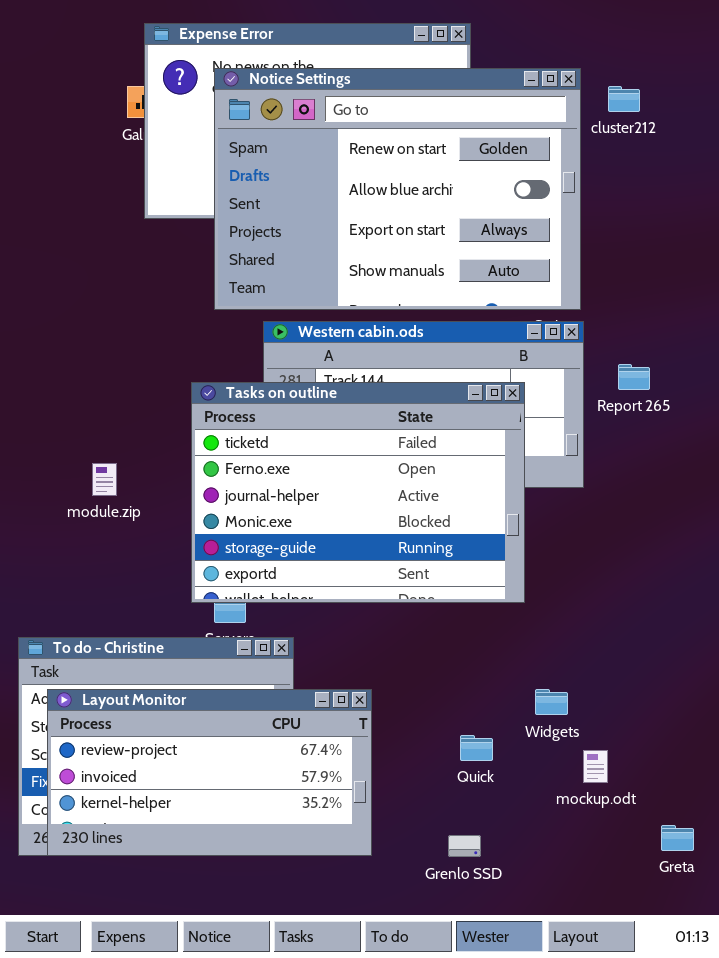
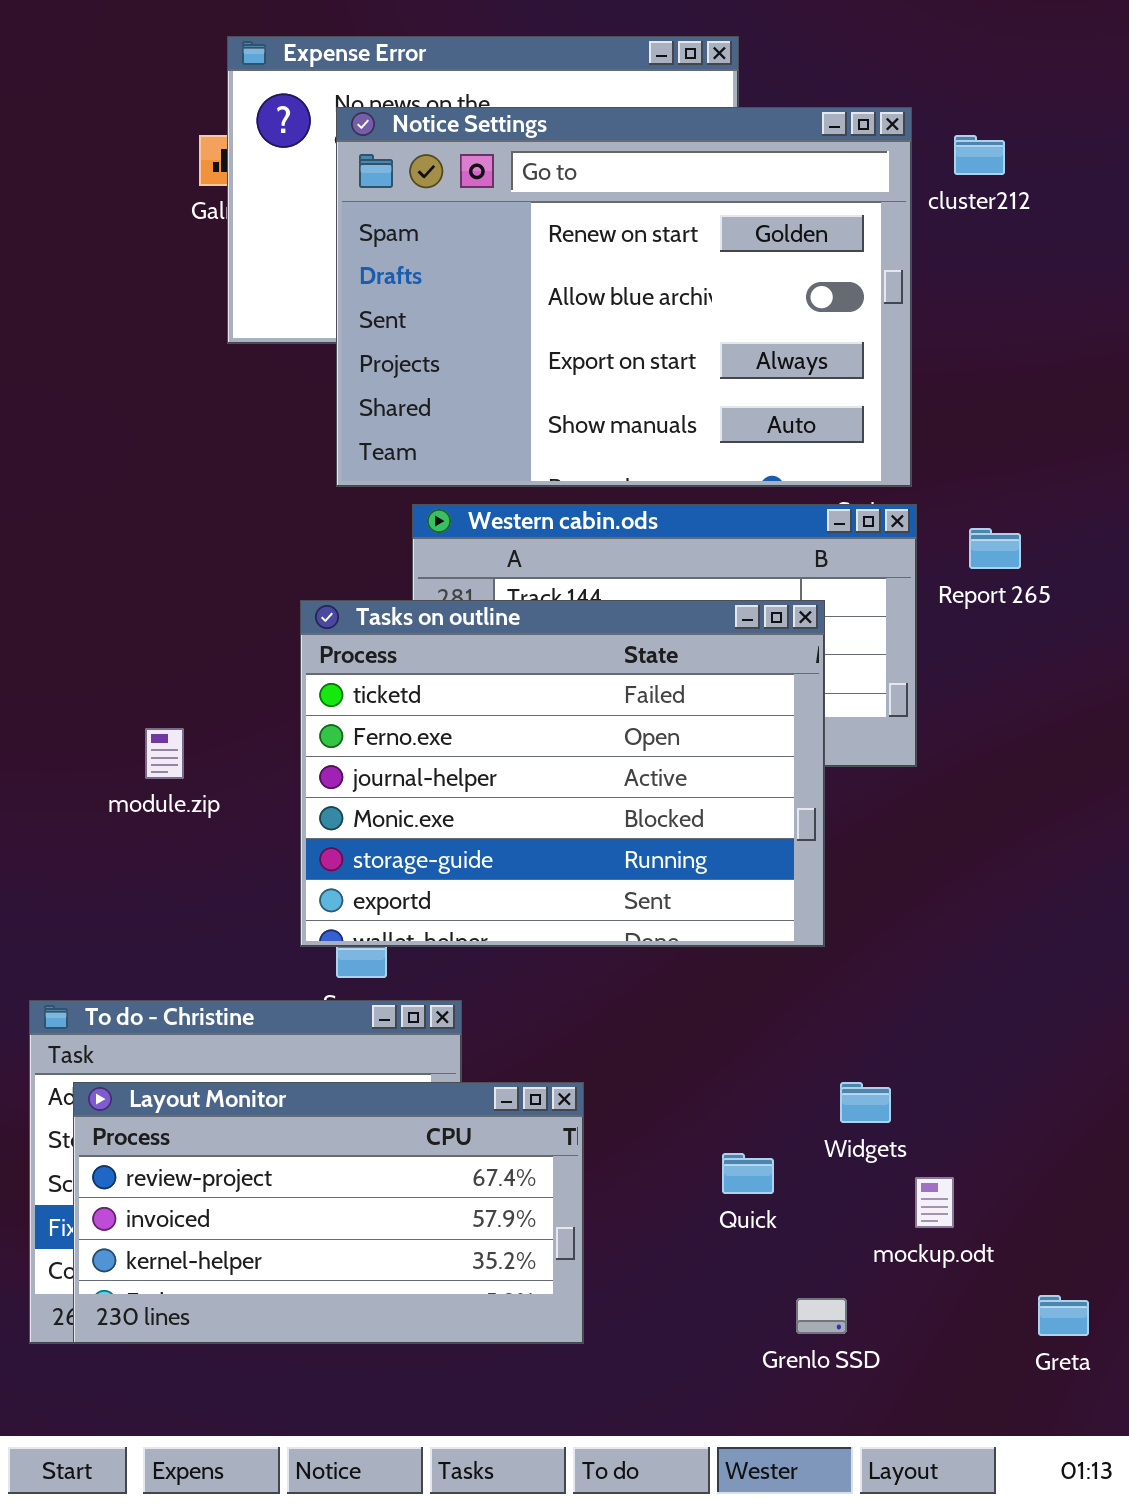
Report 265: [618,364,650,390] -> [969,528,1021,569], moved
Grenlo SSD: [448,835,481,857] -> [796,1298,847,1334], moved

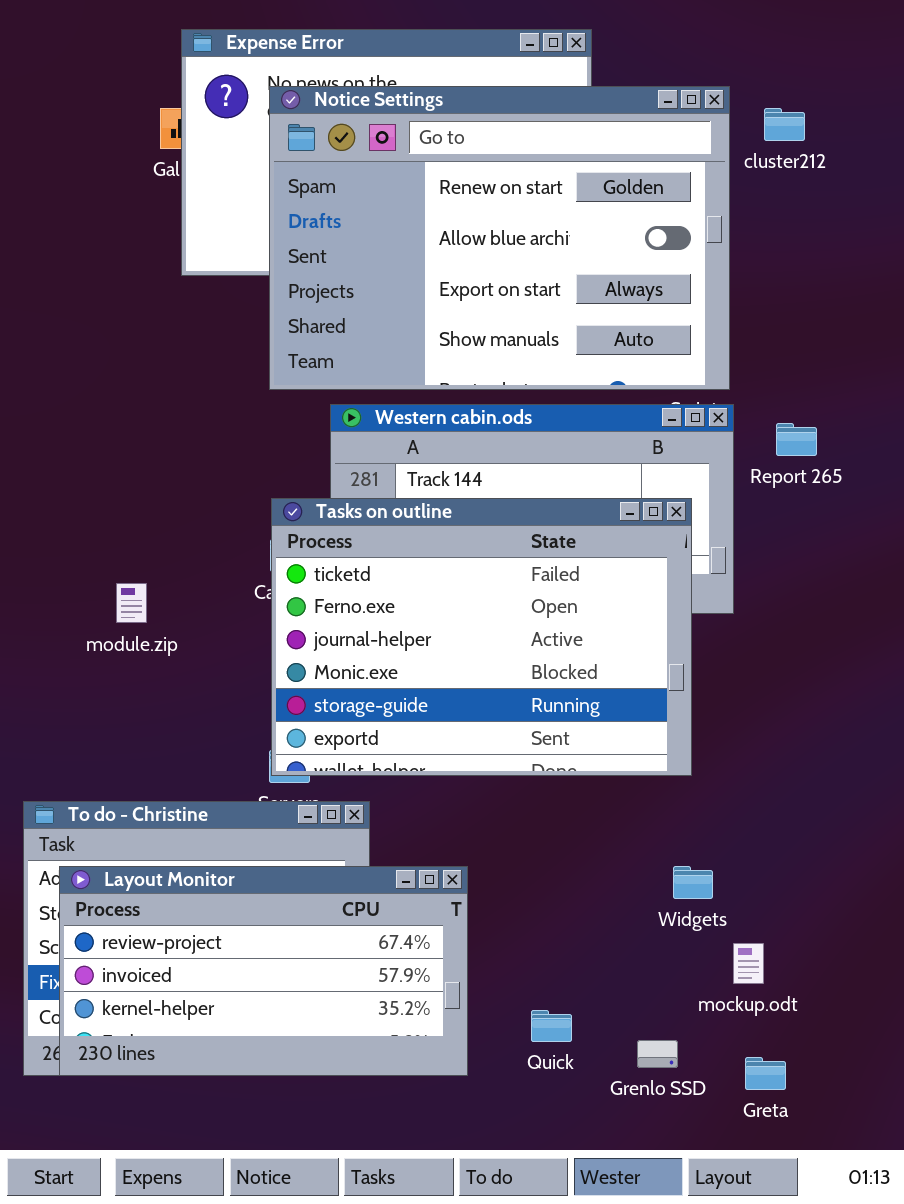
Tasks on outline: [300,600,825,947] -> [271,498,692,776], moved
Quick: [722,1153,774,1194] -> [531,1010,572,1042], moved
Greta: [1038,1295,1089,1336] -> [745,1057,786,1090], moved

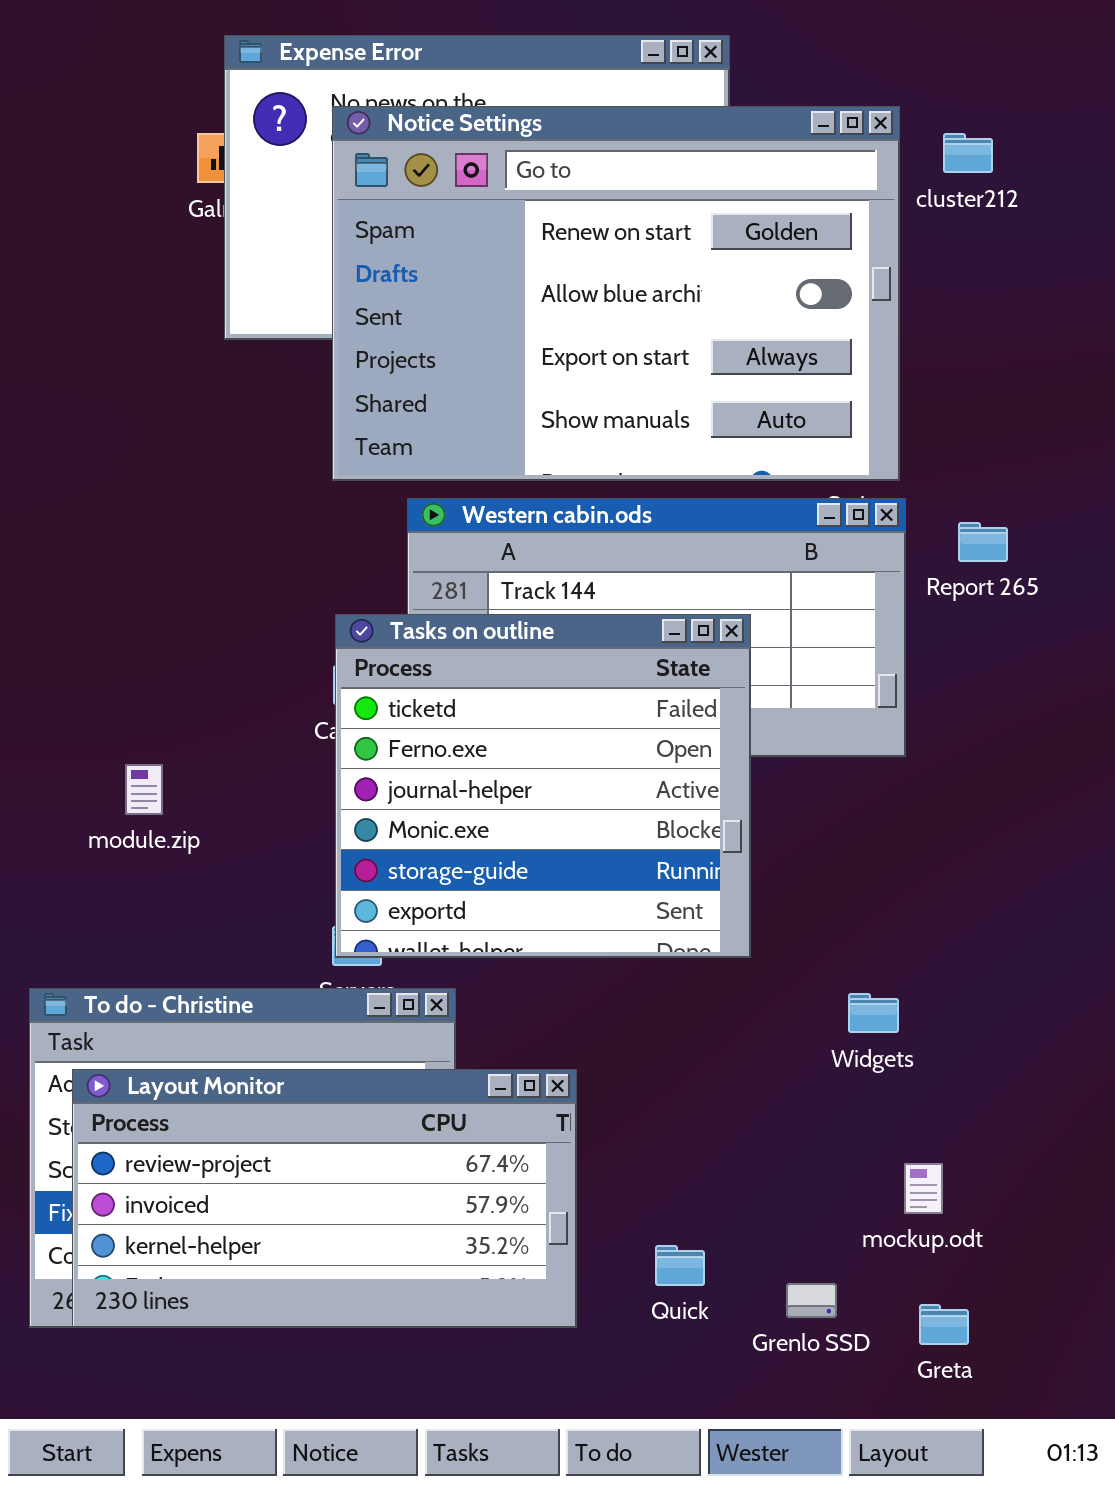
Tasks on outline: [271,498,692,776] -> [335,614,751,958], resized
module.zip: [116,583,147,623] -> [125,764,163,815], moved
Widgets: [673,866,713,899] -> [848,993,899,1033], moved

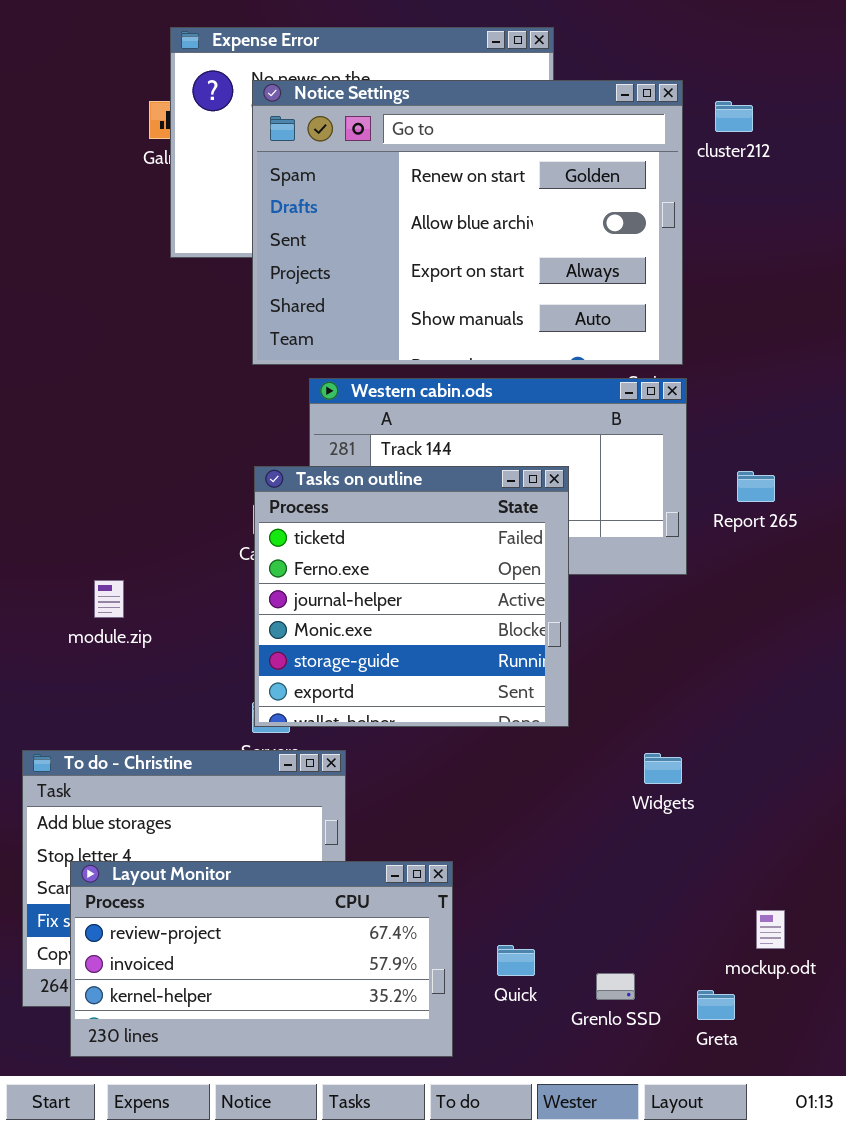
Report 265: [958,522,1008,562] -> [737,471,775,502], moved
Layout Monitor: [72,1069,577,1328] -> [70,861,453,1057], moved
mockup.odt: [904,1163,943,1214] -> [756,910,785,949], moved

